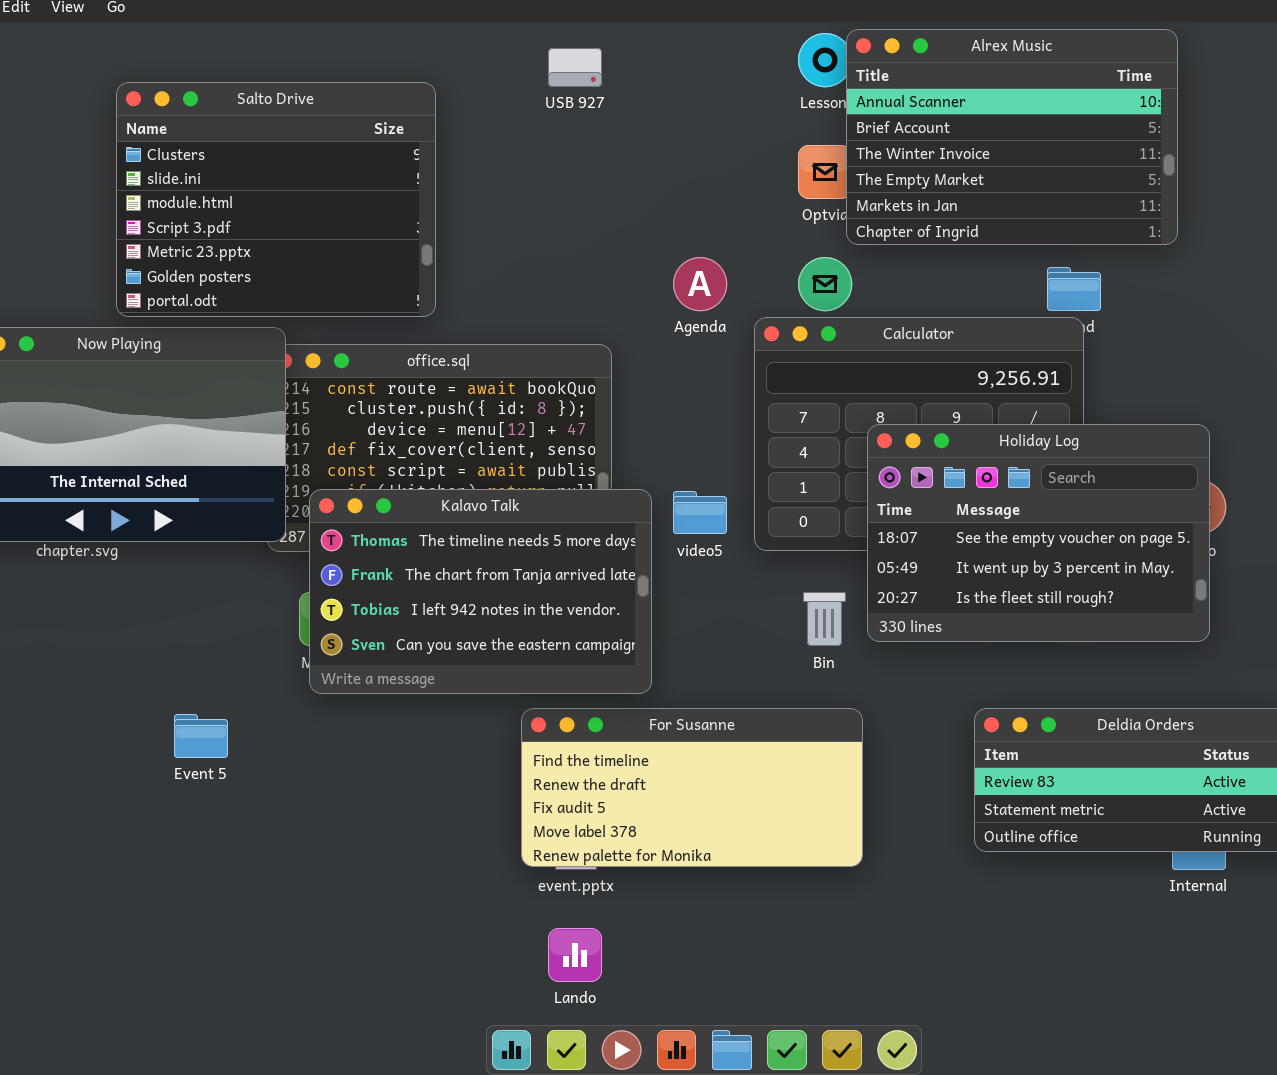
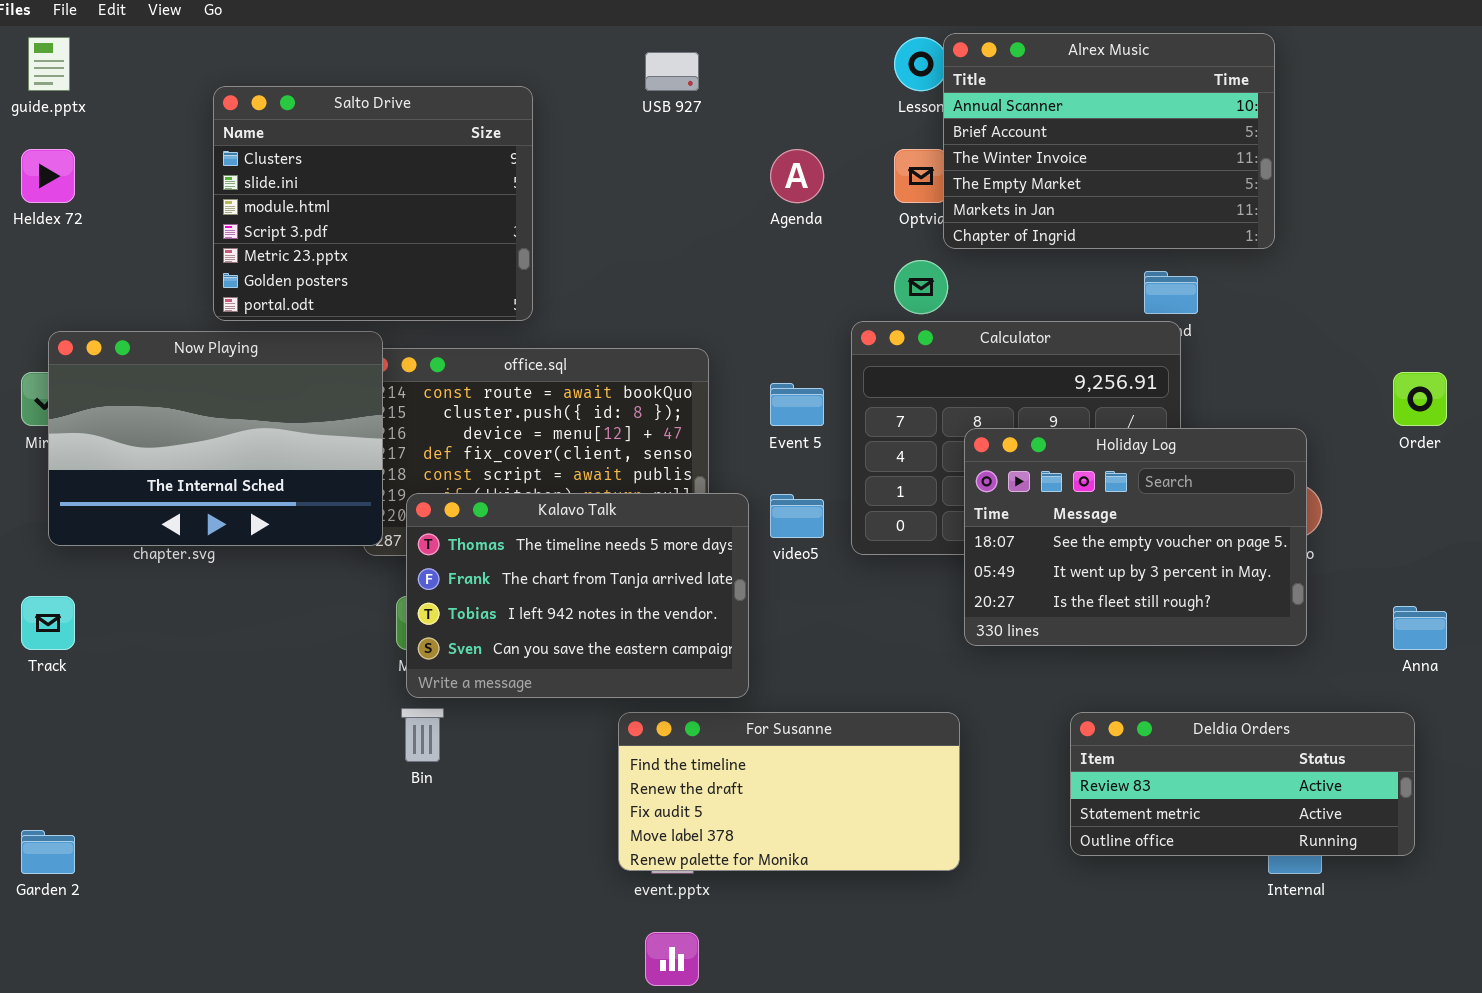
Agenda: [673,257,727,311] -> [770,149,824,203], moved
Bin: [803,592,846,646] -> [401,708,444,762], moved
Event 5: [174,714,228,758] -> [770,383,824,426], moved

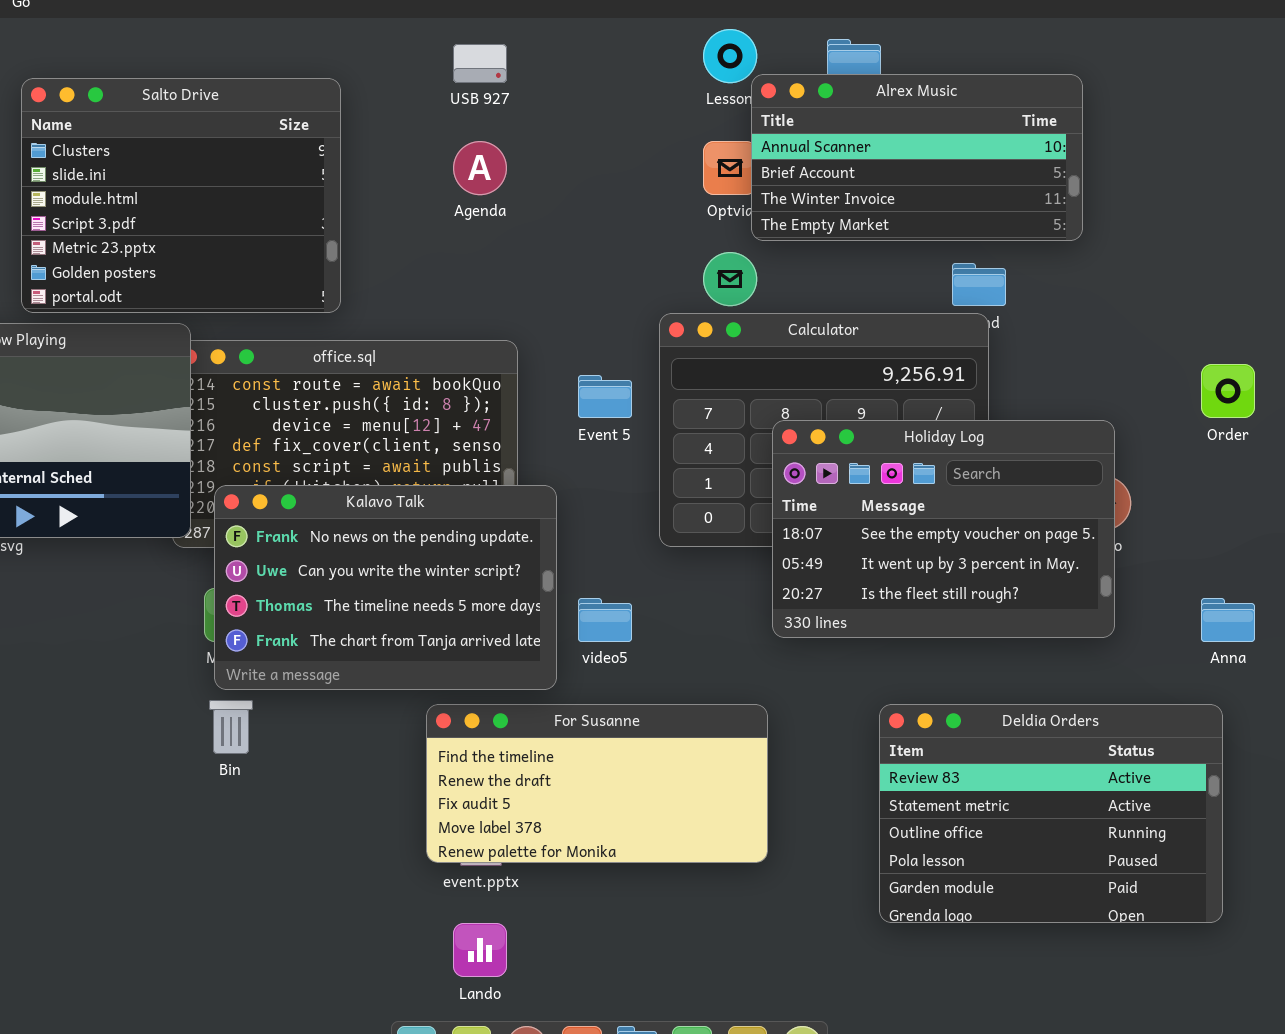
Alrex Music: [943,33,1275,249] -> [751,74,1083,241], resized
Agenda: [770,149,824,203] -> [453,141,507,195], moved
Kalavo Talk: [406,493,749,698] -> [214,485,557,690], scrolled up 2 rows
video5: [770,494,824,538] -> [578,598,632,642], moved
Deldia Orders: [1070,712,1415,856] -> [879,704,1223,923], resized

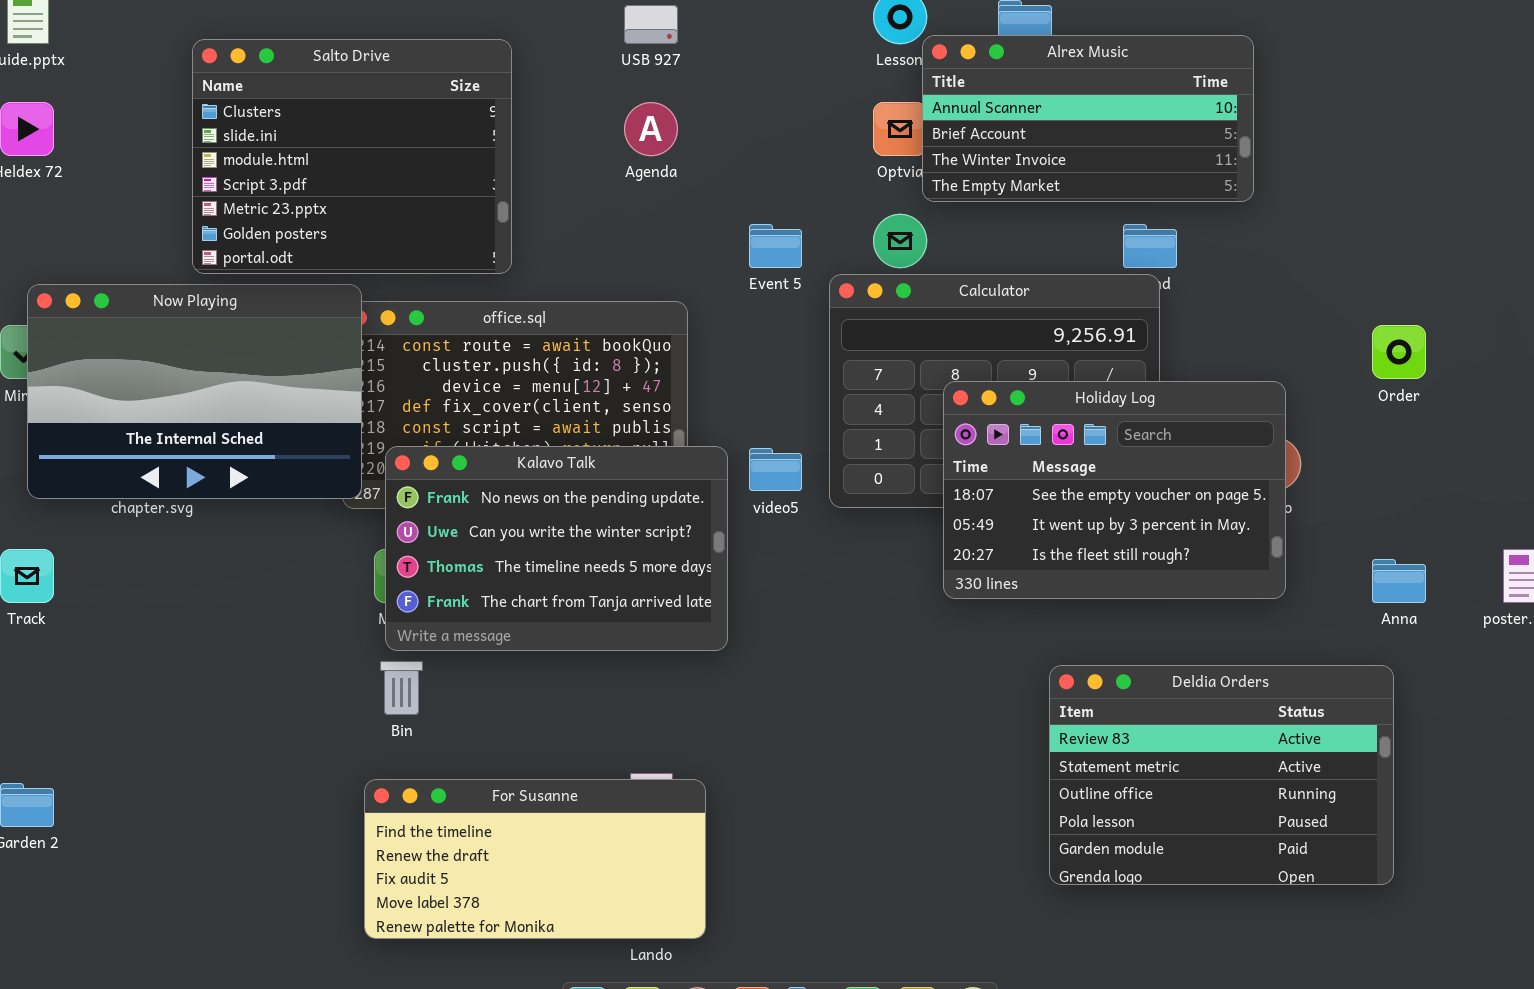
Event 5: [578,375,632,418] -> [749,224,802,268], moved
video5: [578,598,632,642] -> [749,448,802,491], moved
For Susanne: [426,704,768,863] -> [364,779,706,939], moved

